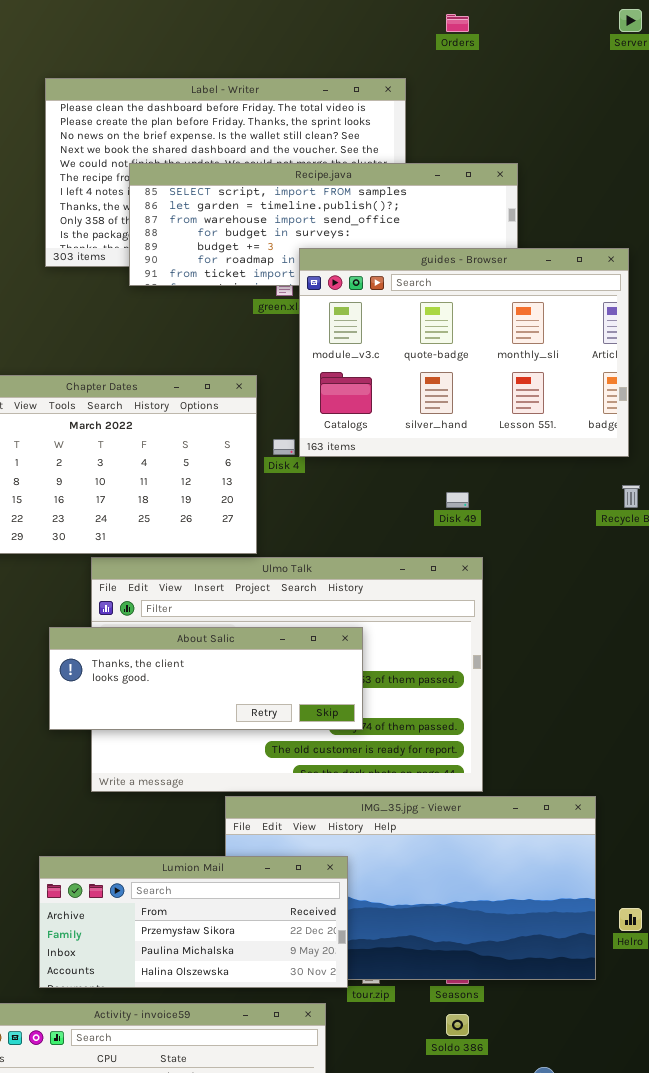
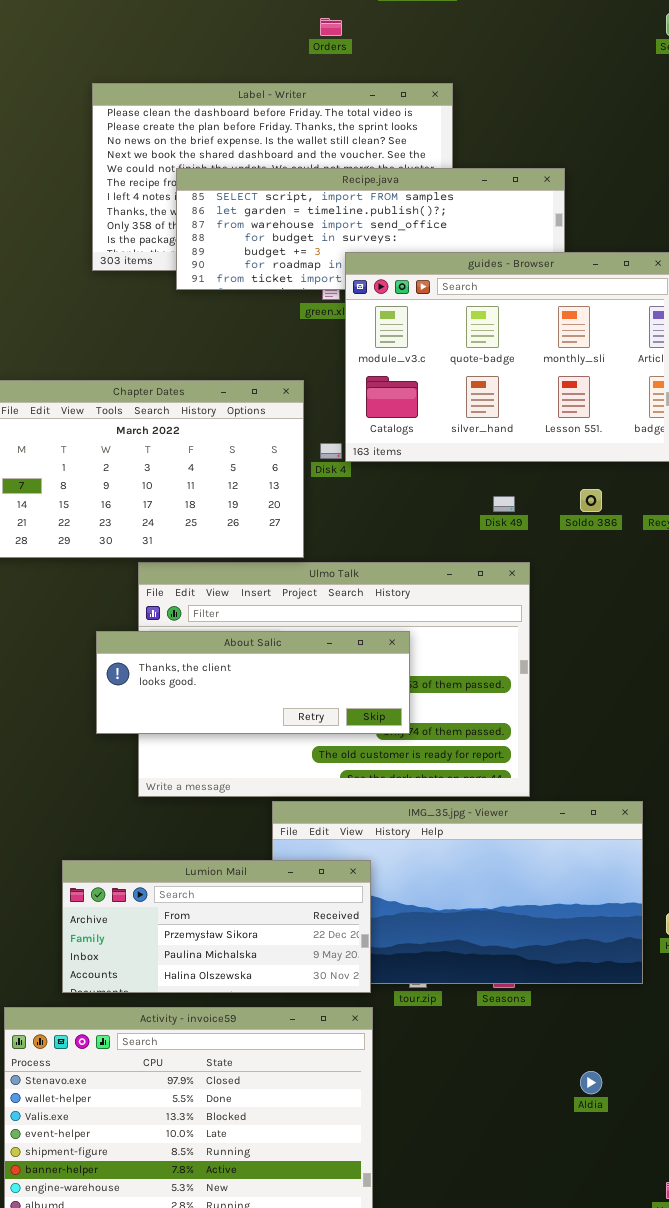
Orders: [446,14,469,32] -> [320,18,342,36], moved
Lumion Mail: [39,856,348,988] -> [62,860,371,993], moved
Soldo 386: [446,1014,469,1036] -> [580,489,602,512], moved

